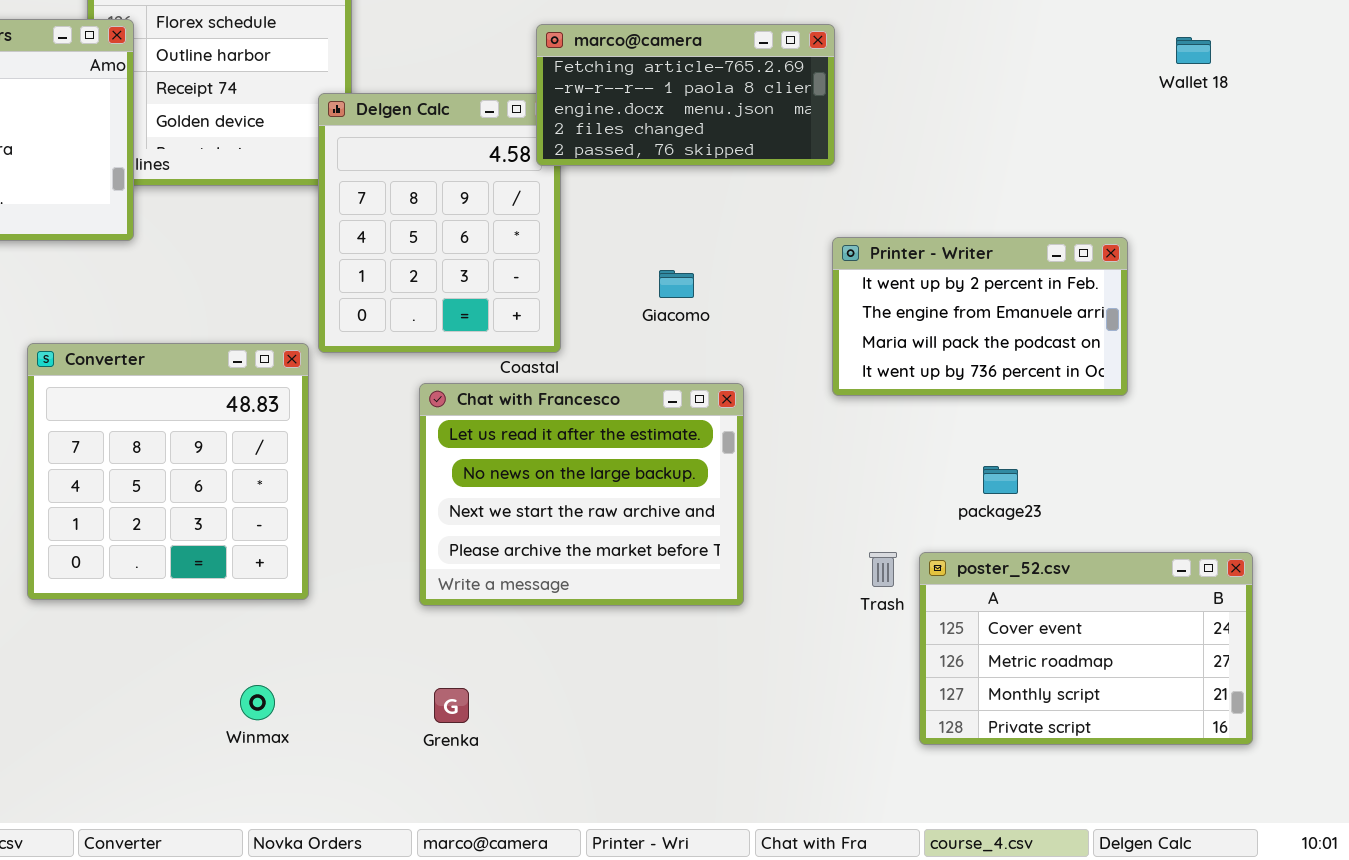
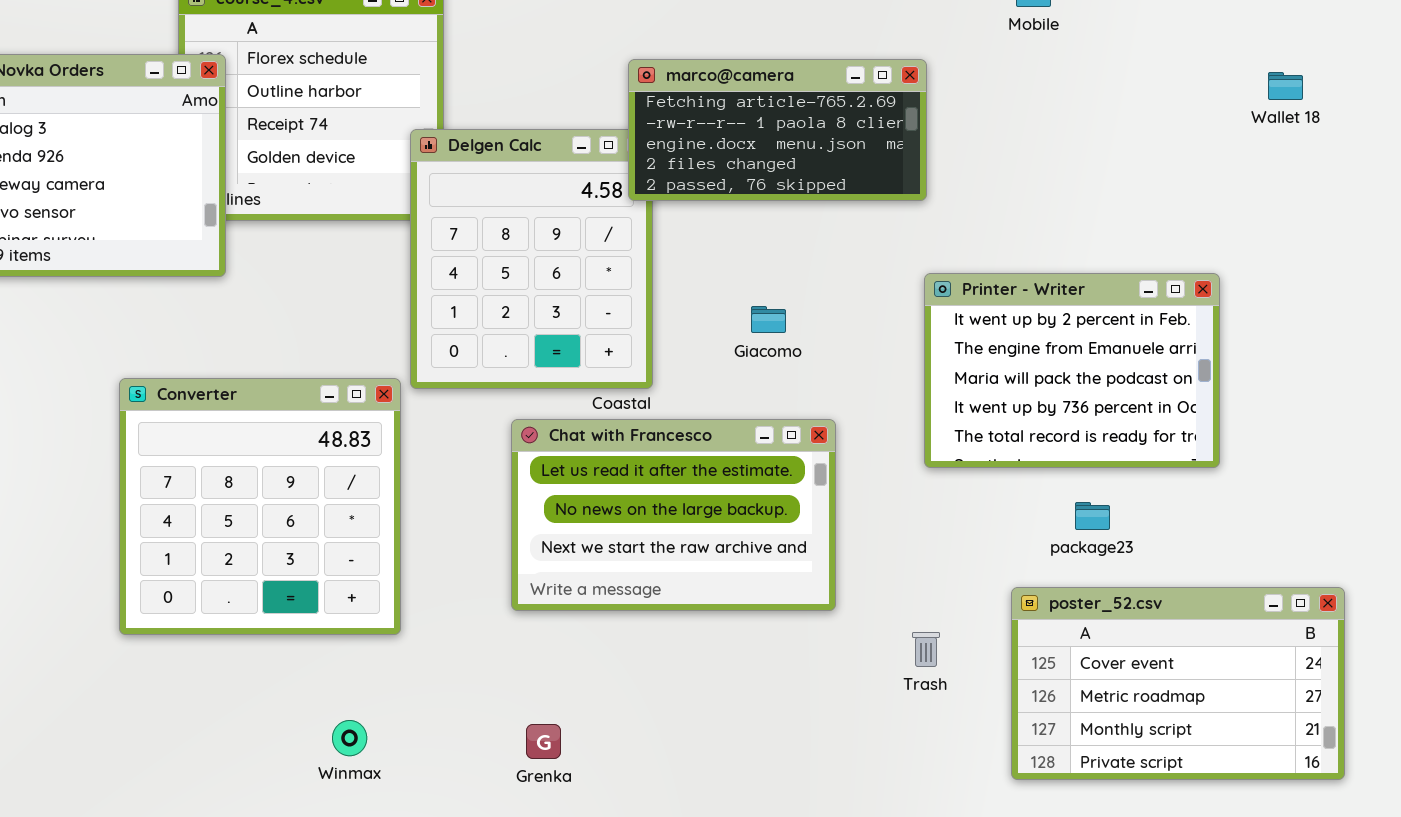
Printer - Writer: [832,237,1128,396] -> [924,273,1220,468], resized
Chat with Francesco: [419,383,744,606] -> [511,419,836,611], resized
Trash: [869,552,897,587] -> [912,632,940,667], moved

